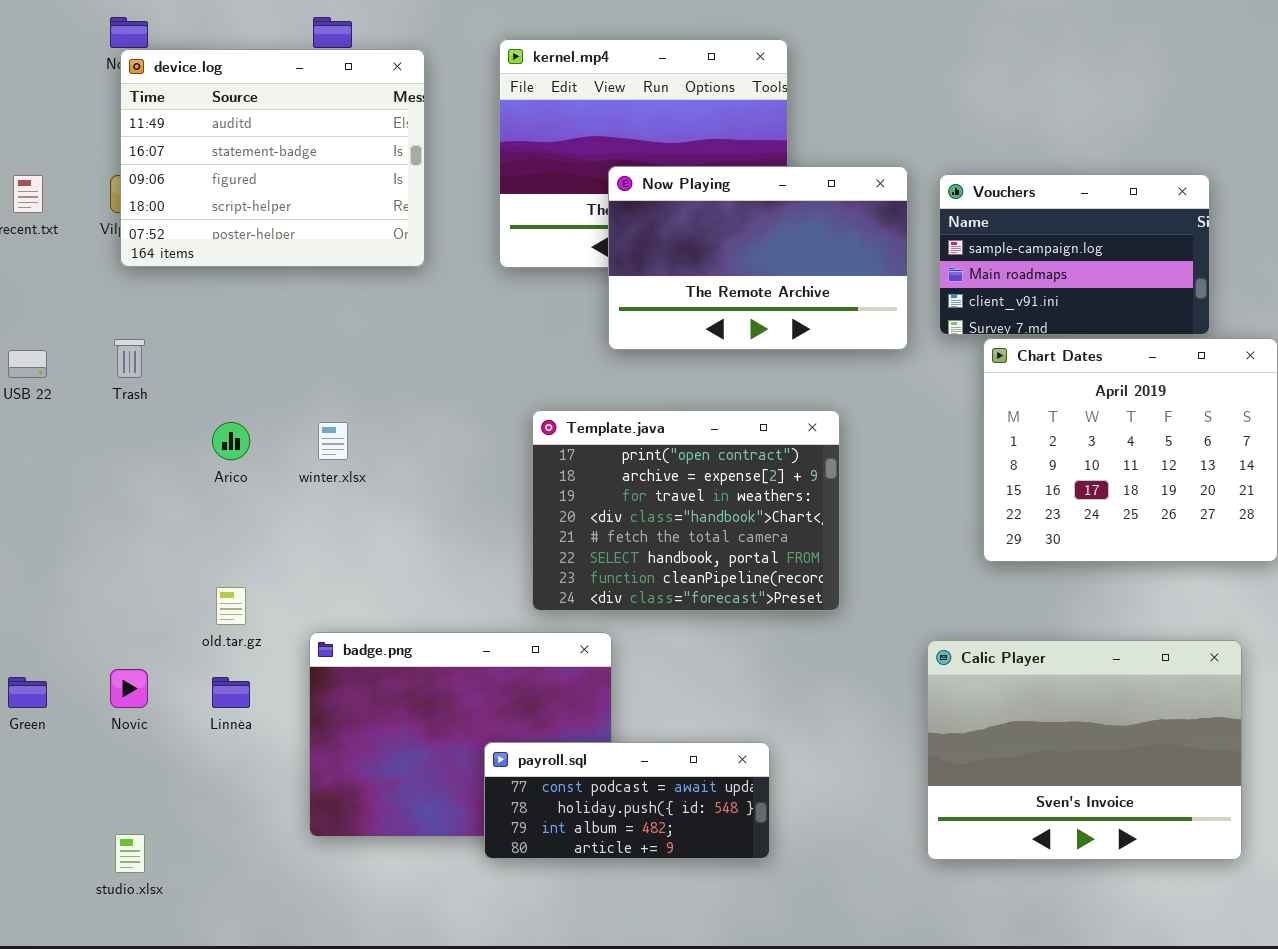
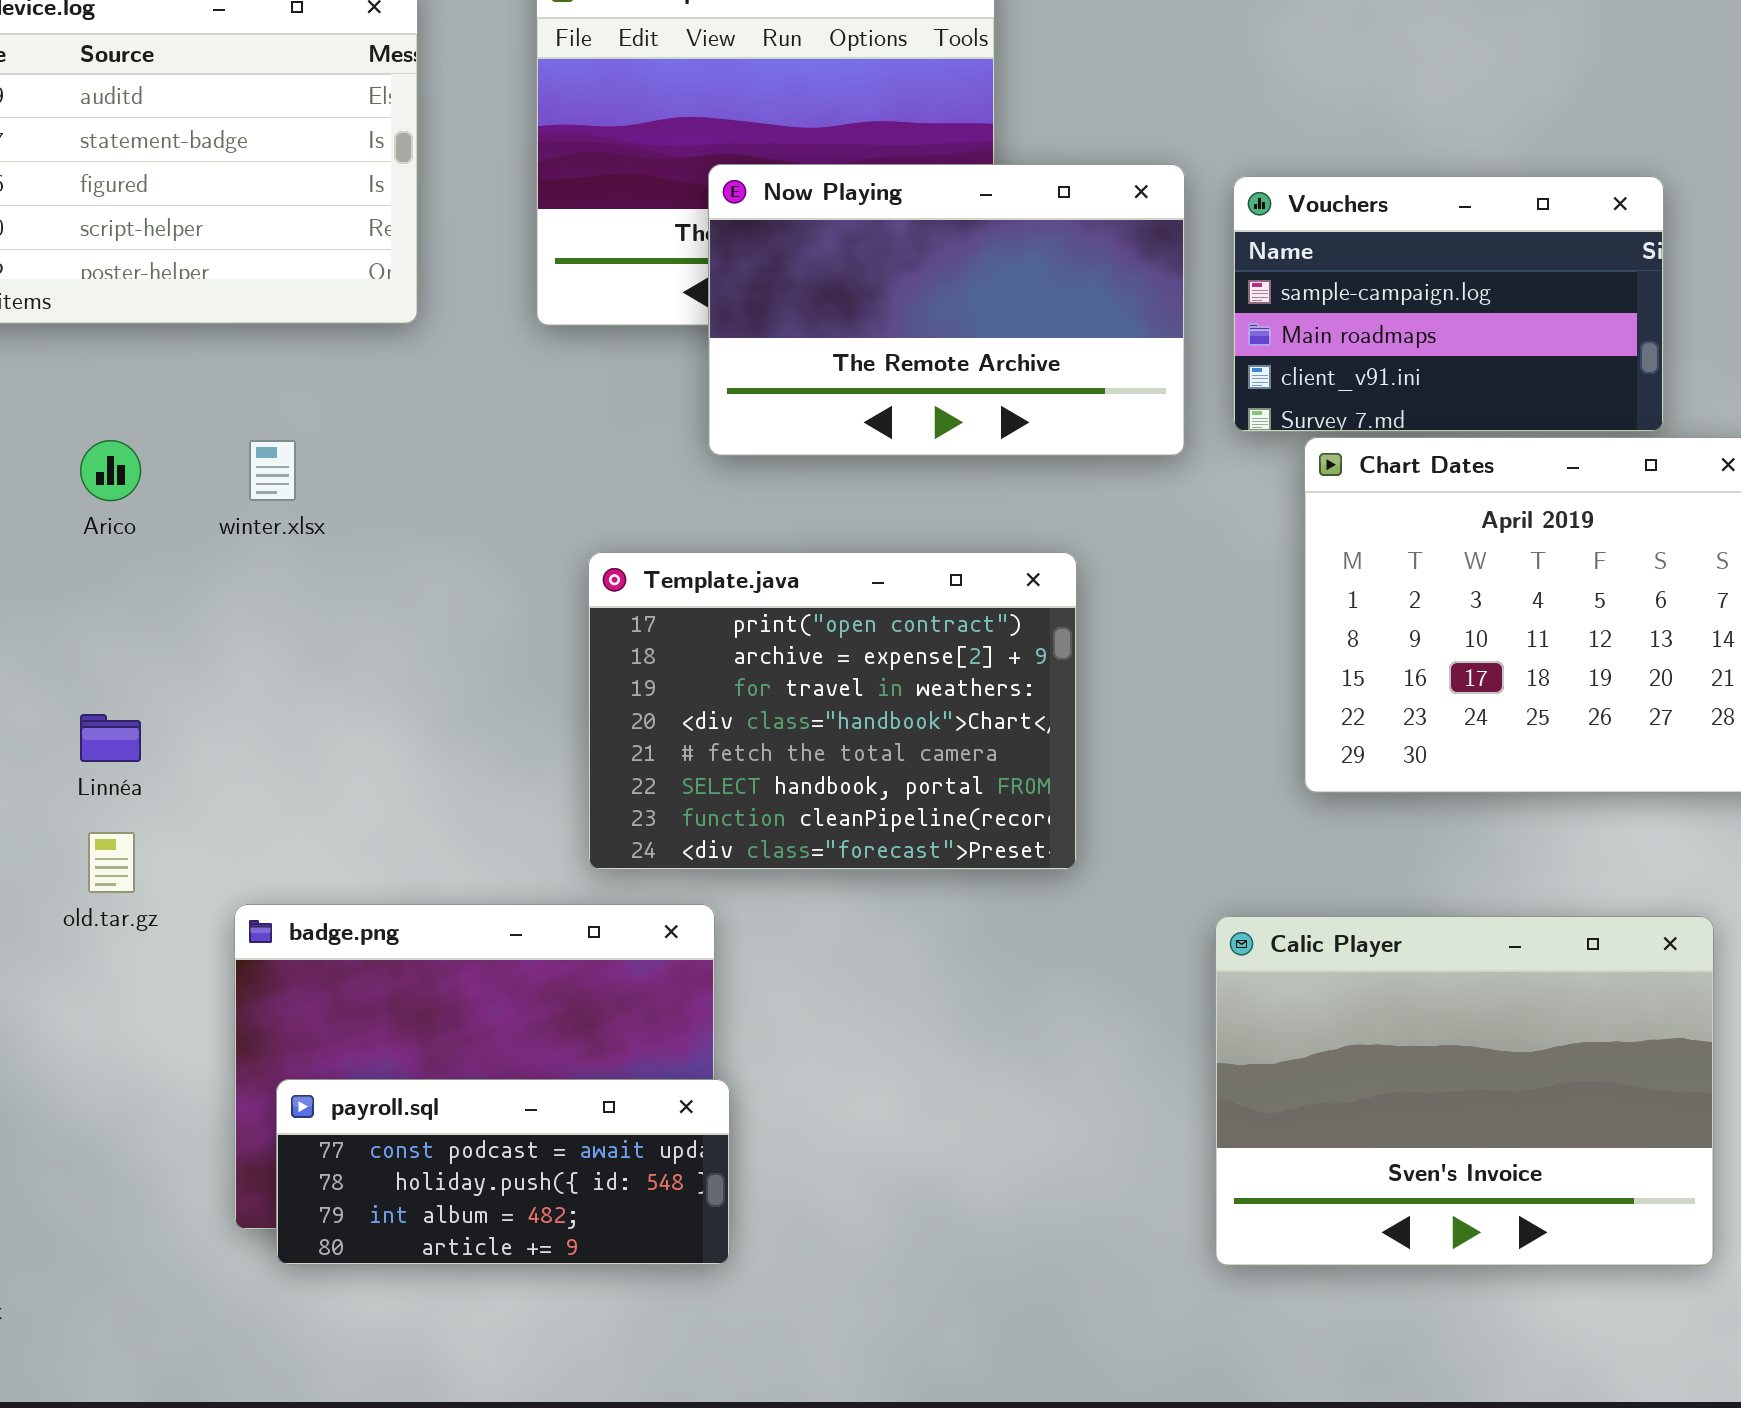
Arico: [212,422,250,460] -> [80,440,141,501], moved
winter.xlsx: [318,422,348,460] -> [249,440,296,501], moved
Linnéa: [212,677,250,708] -> [80,714,141,762], moved
payroll.sql: [484,742,770,859] -> [276,1079,730,1265], moved

